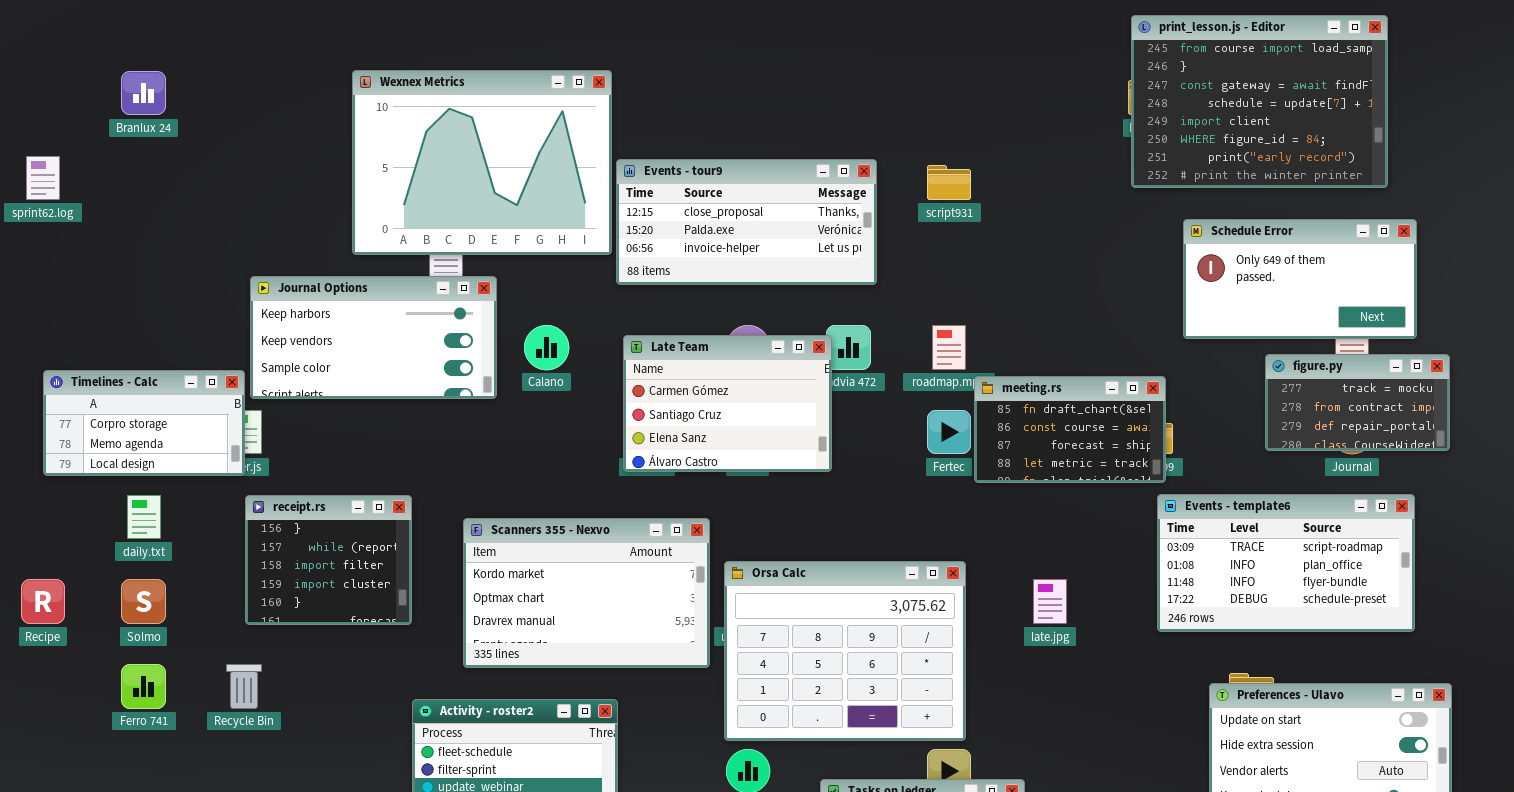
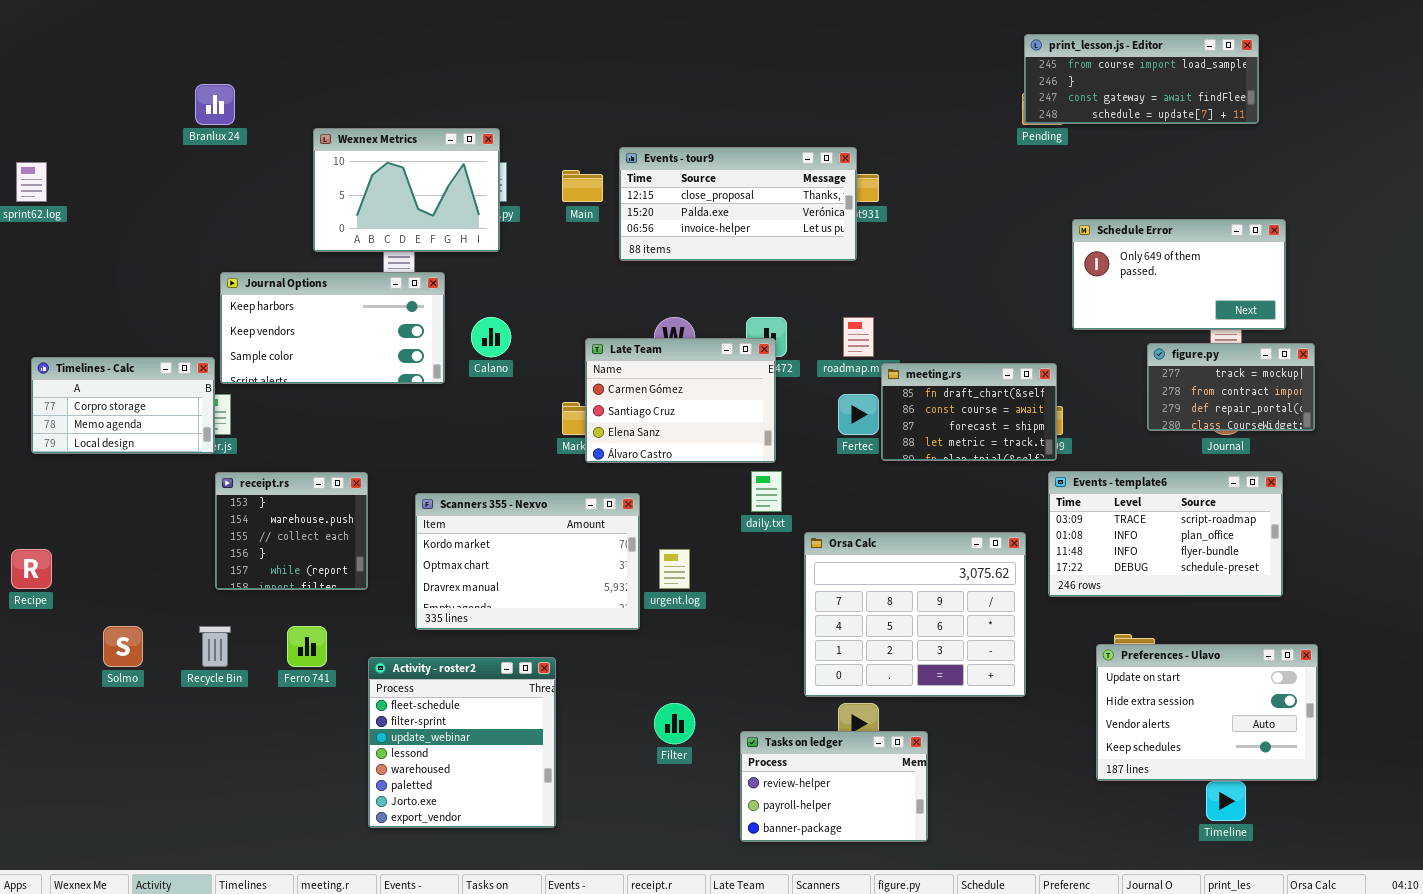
print_lesson.js - Editor: [1131,15,1388,188] -> [1024,34,1259,124], resized
Wexnex Metrics: [352,70,612,255] -> [313,128,500,252], resized
Branlux 24: [121,71,166,115] -> [195,84,235,125], moved
Events - tour9: [616,159,877,285] -> [619,147,857,261], moved
Late Team: [623,335,832,472] -> [585,338,776,463], moved
daily.txt: [127,495,161,539] -> [751,471,782,512], moved
receipt.rs: [245,495,412,625] -> [215,472,368,590], scrolled up 3 rows
Orsa Calc: [724,561,966,741] -> [804,532,1026,697], moved
Solmo: [121,579,166,624] -> [103,626,143,667], moved
Ferro 741: [121,664,166,709] -> [287,626,327,667], moved

